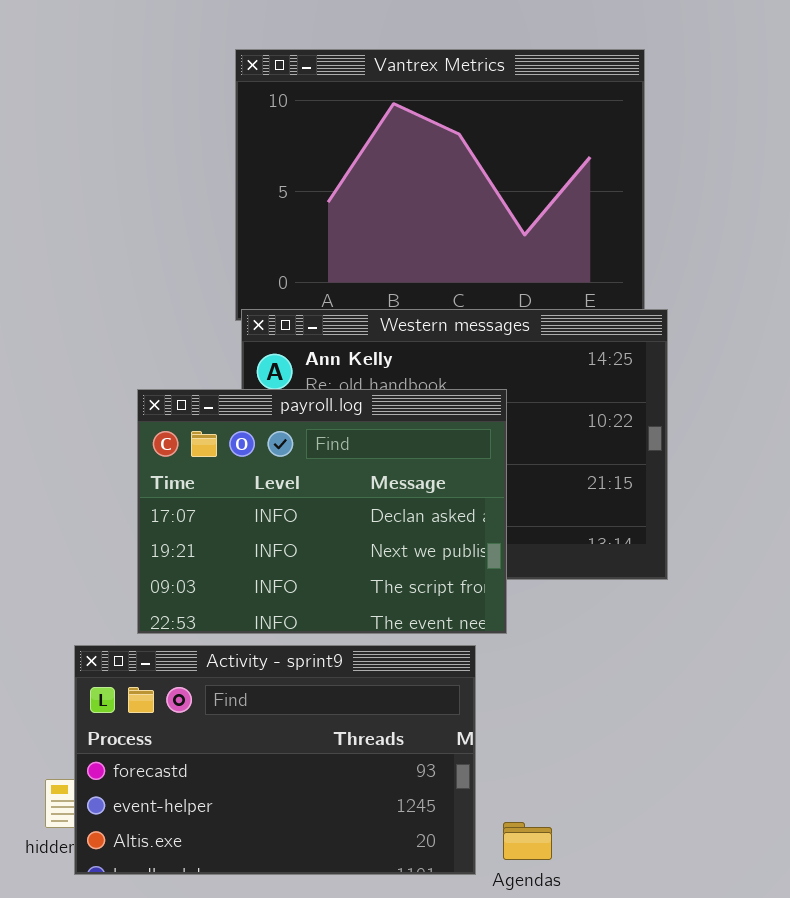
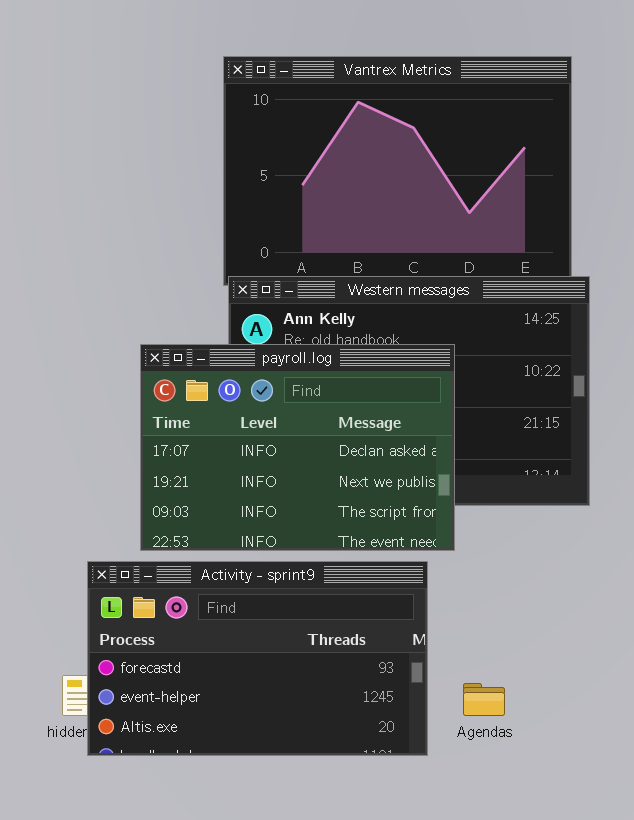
Agendas: [503,822,552,860] -> [463,683,505,716], moved

